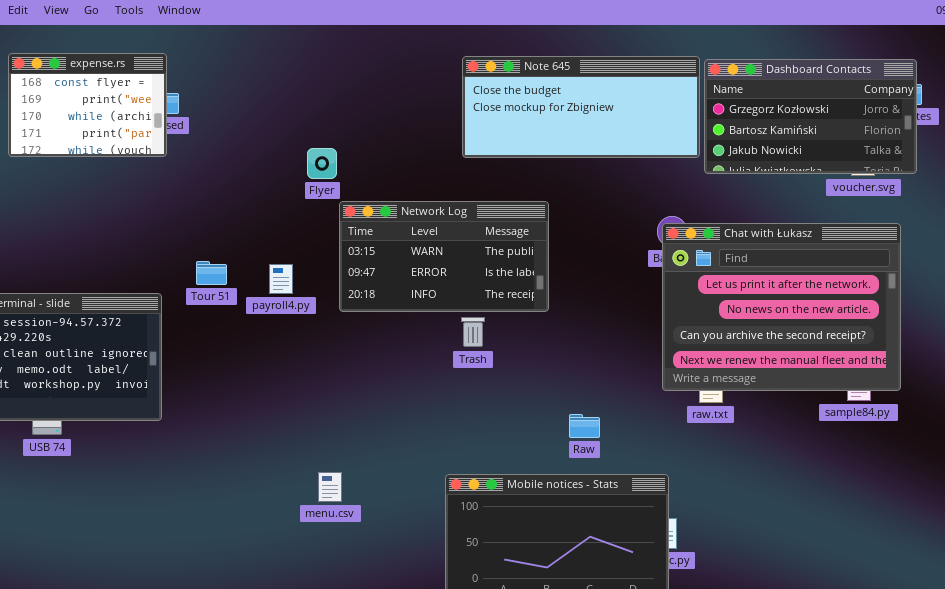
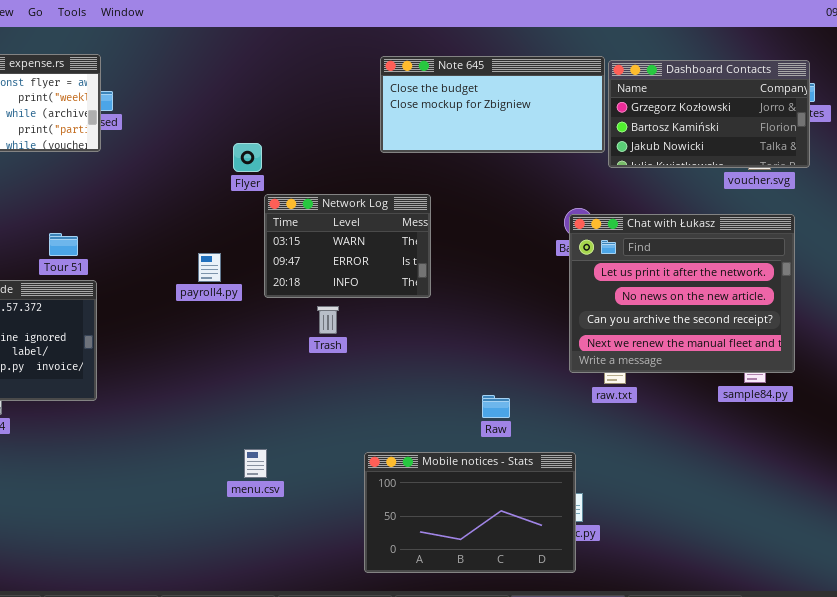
Network Log: [339,201,549,312] -> [264,194,431,298], resized
Tour 51: [196,261,227,285] -> [49,233,78,256], moved
Trash: [461,317,485,347] -> [317,306,339,334], moved

